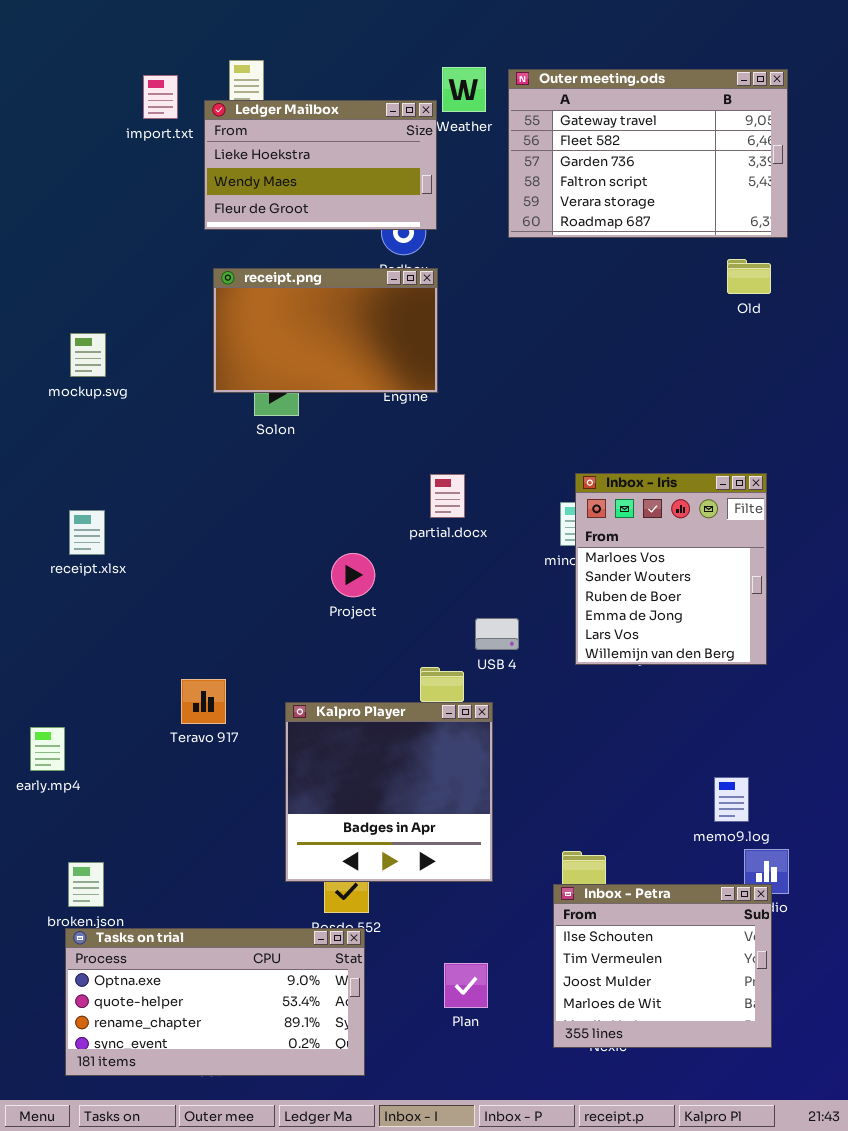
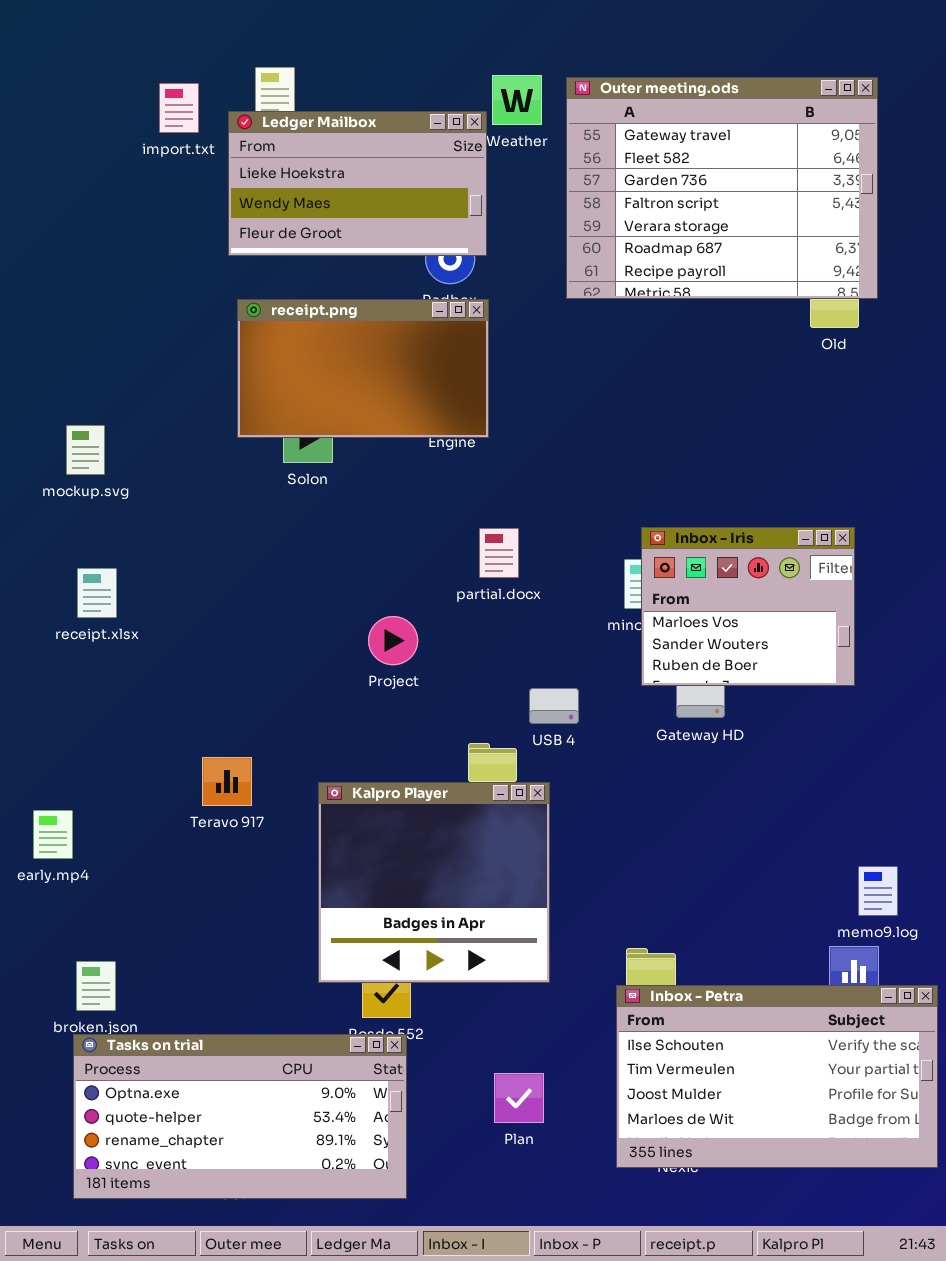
Outer meeting.ods: [508,69,788,238] -> [566,77,878,299], resized
mockup.svg: [70,333,106,377] -> [66,425,105,475], moved
Inbox - Iris: [575,473,767,665] -> [641,527,855,686], resized
memo9.log: [714,777,749,822] -> [858,866,898,916], moved
Inbox - Petra: [553,884,772,1048] -> [616,985,938,1168], resized

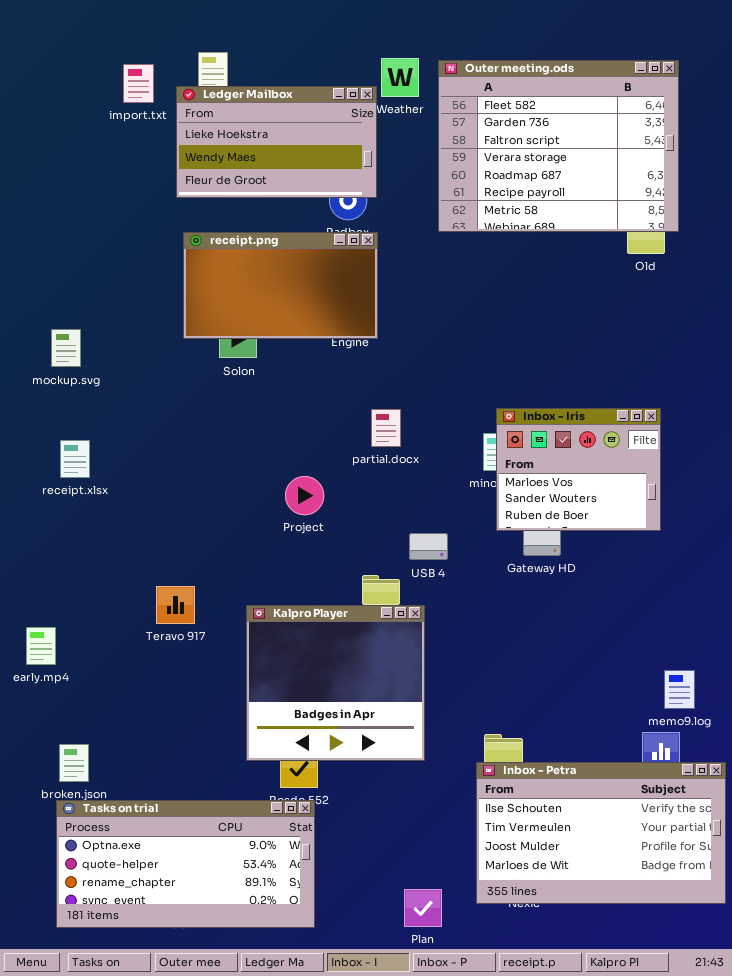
Outer meeting.ods: [566,77,878,299] -> [438,60,679,232], scrolled down 1 row
Plan: [494,1073,544,1123] -> [404,889,442,927], moved

